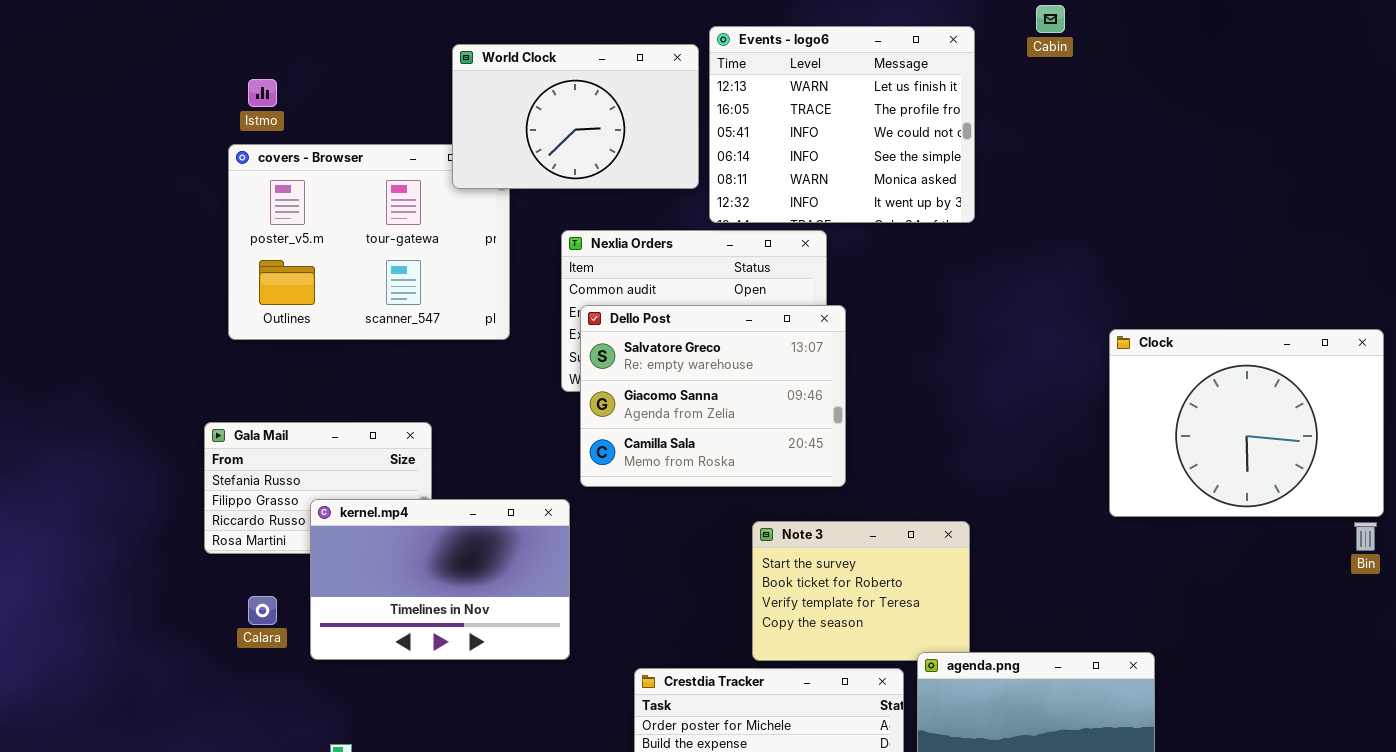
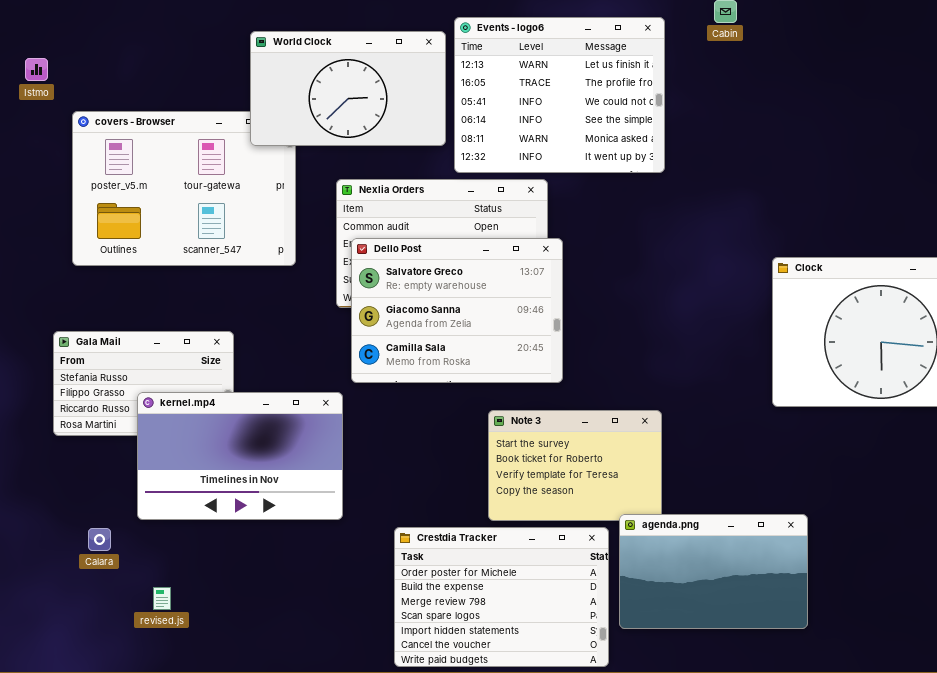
Istmo: [248,79,277,107] -> [25,58,48,81], moved
Calara: [248,596,277,625] -> [88,528,111,551], moved

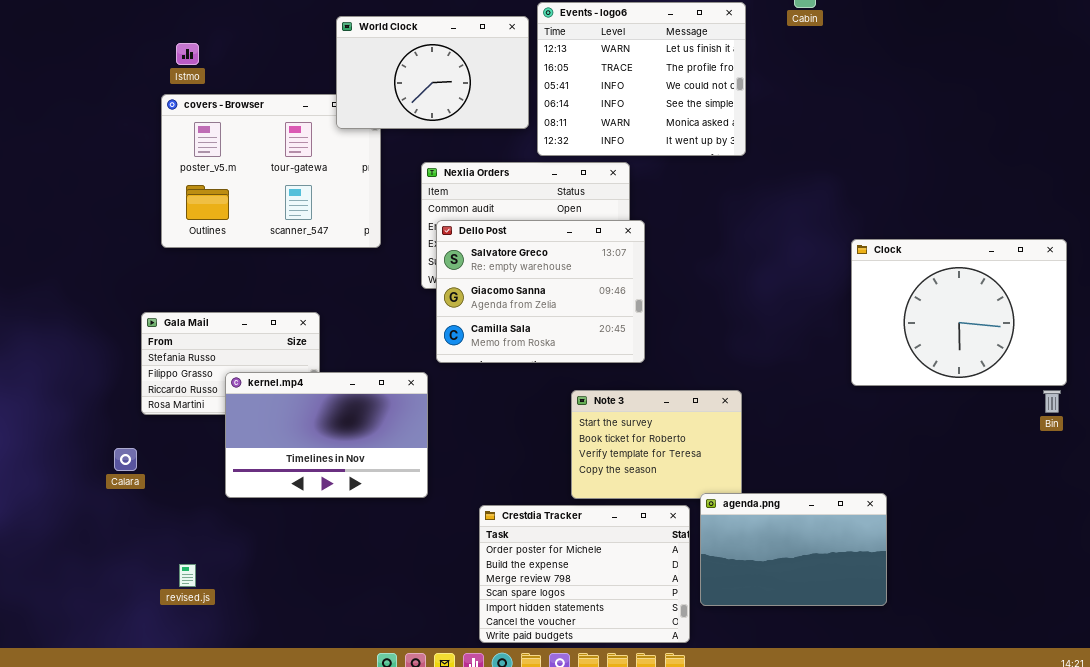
Istmo: [25,58,48,81] -> [176,43,199,65], moved
Calara: [88,528,111,551] -> [114,448,137,471], moved
revised.js: [153,587,171,610] -> [179,564,196,587], moved

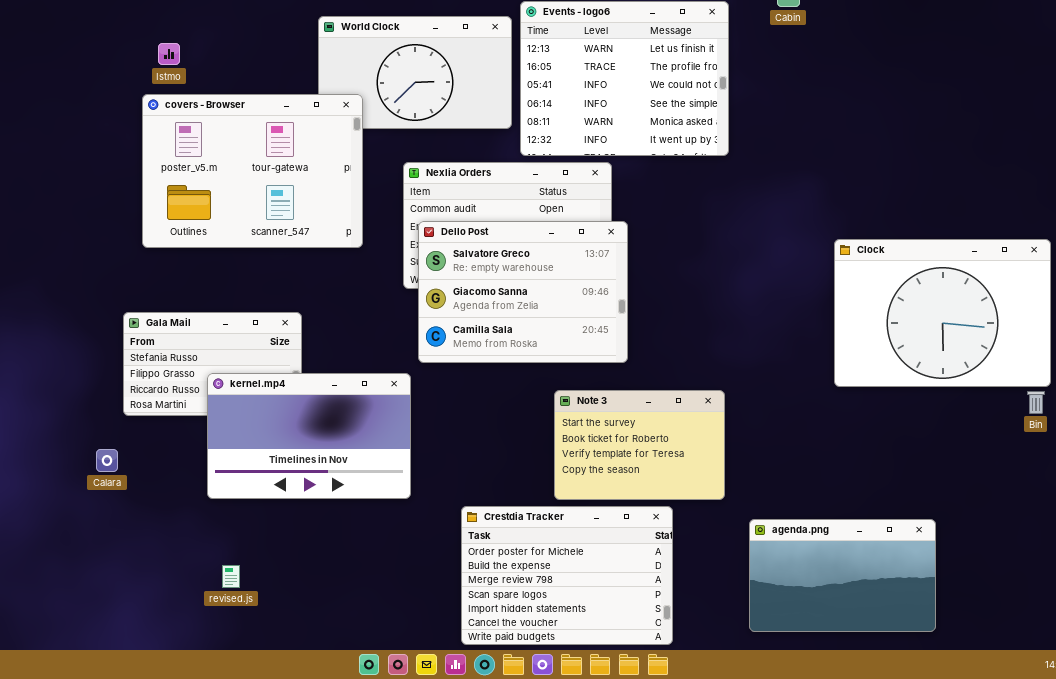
covers - Browser: [161,94,381,248] -> [142,94,363,248], raised
agenda.png: [700,493,887,606] -> [749,519,936,632], moved
revised.js: [179,564,196,587] -> [222,565,240,588], moved

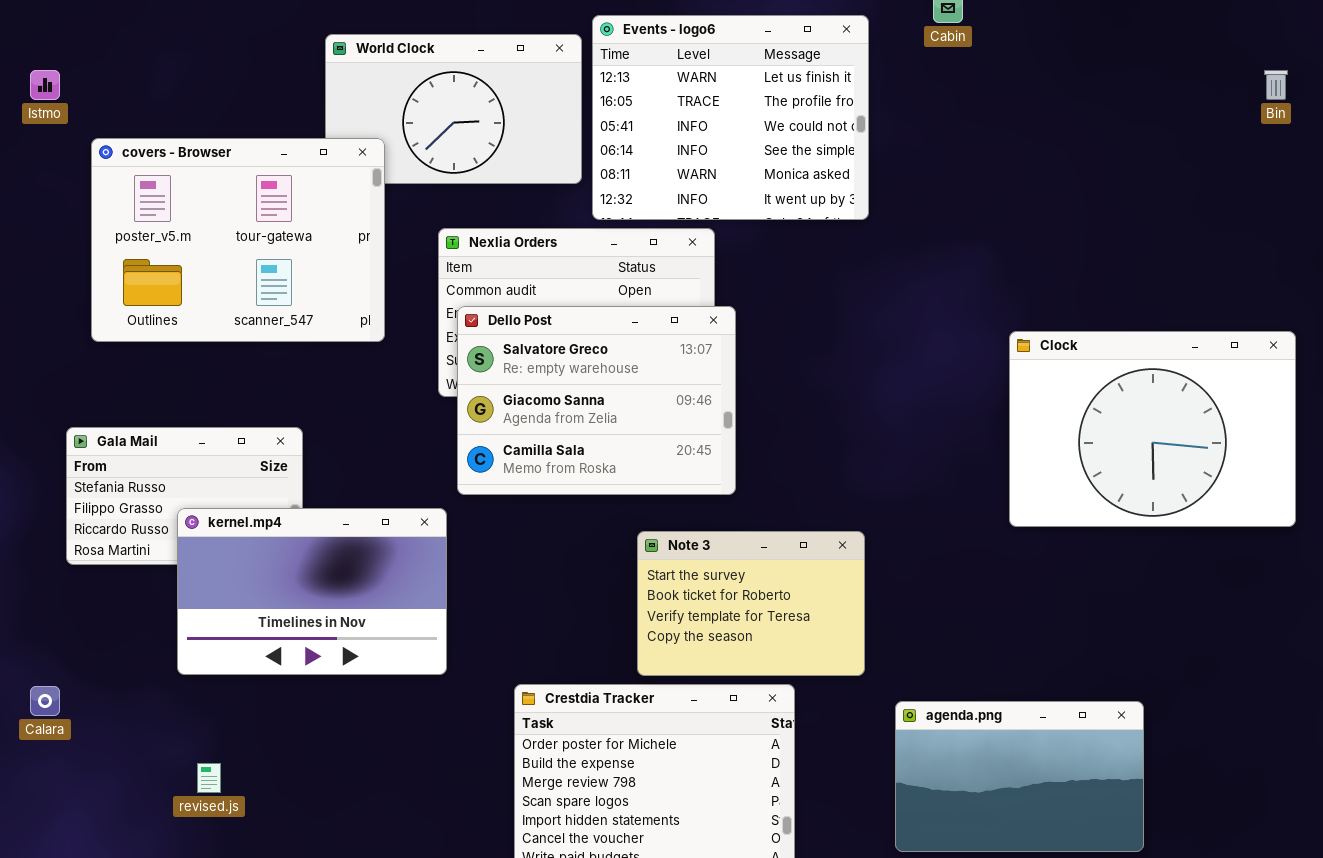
Istmo: [158,43,180,65] -> [30,70,60,100], moved
Bin: [1027,391,1045,414] -> [1264,70,1288,100], moved
Calara: [96,449,118,472] -> [30,686,60,716], moved

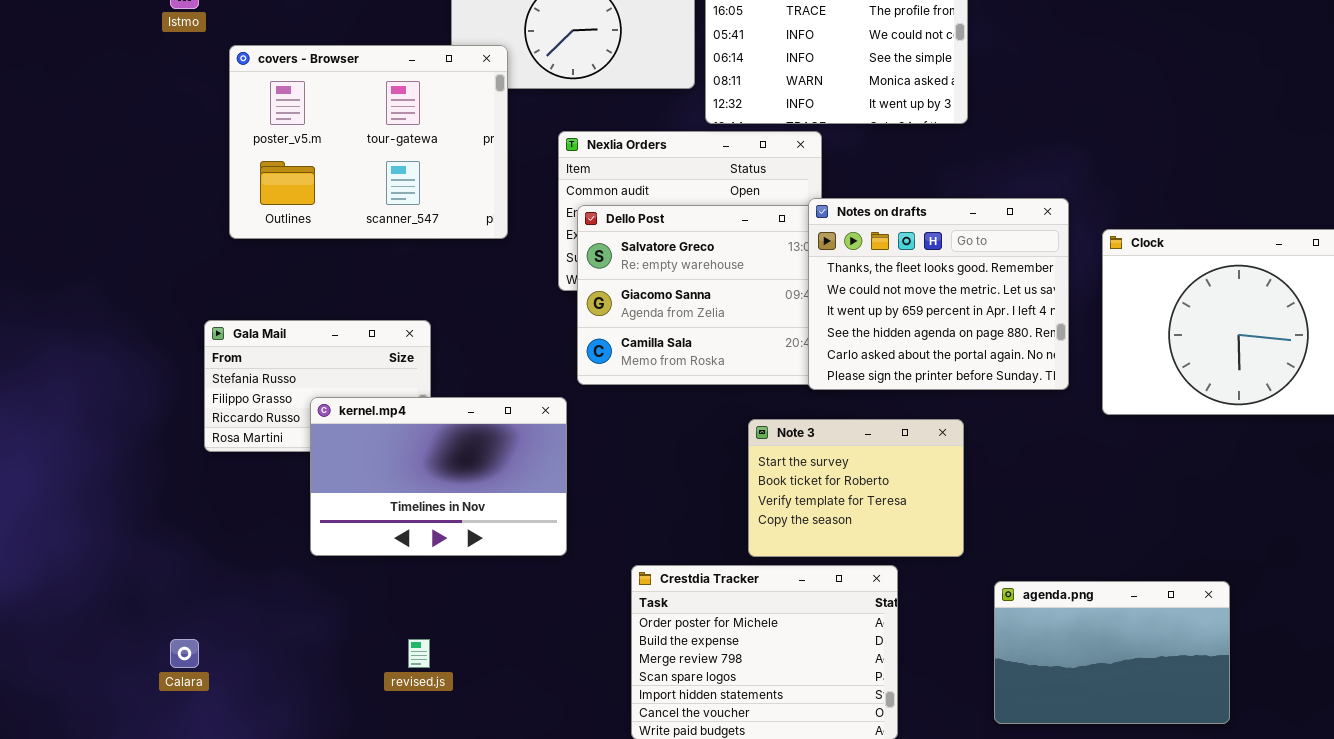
Notes on drafts: none -> [808,198,1069,390], opened
Calara: [30,686,60,716] -> [170,639,199,668], moved
revised.js: [197,763,221,793] -> [408,639,430,668], moved

